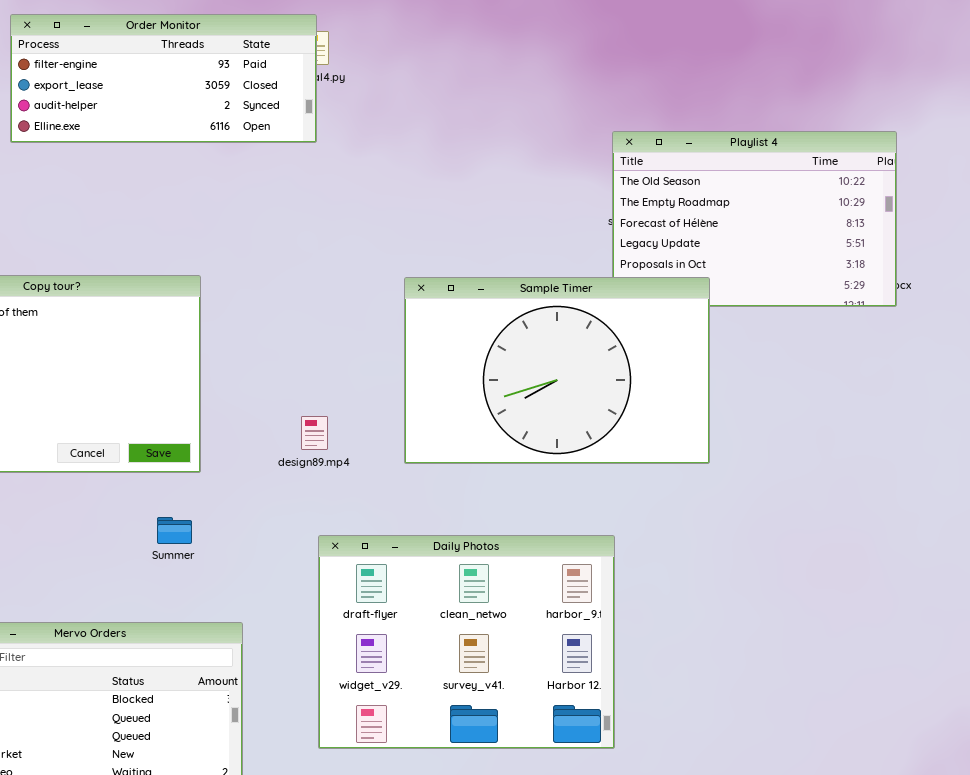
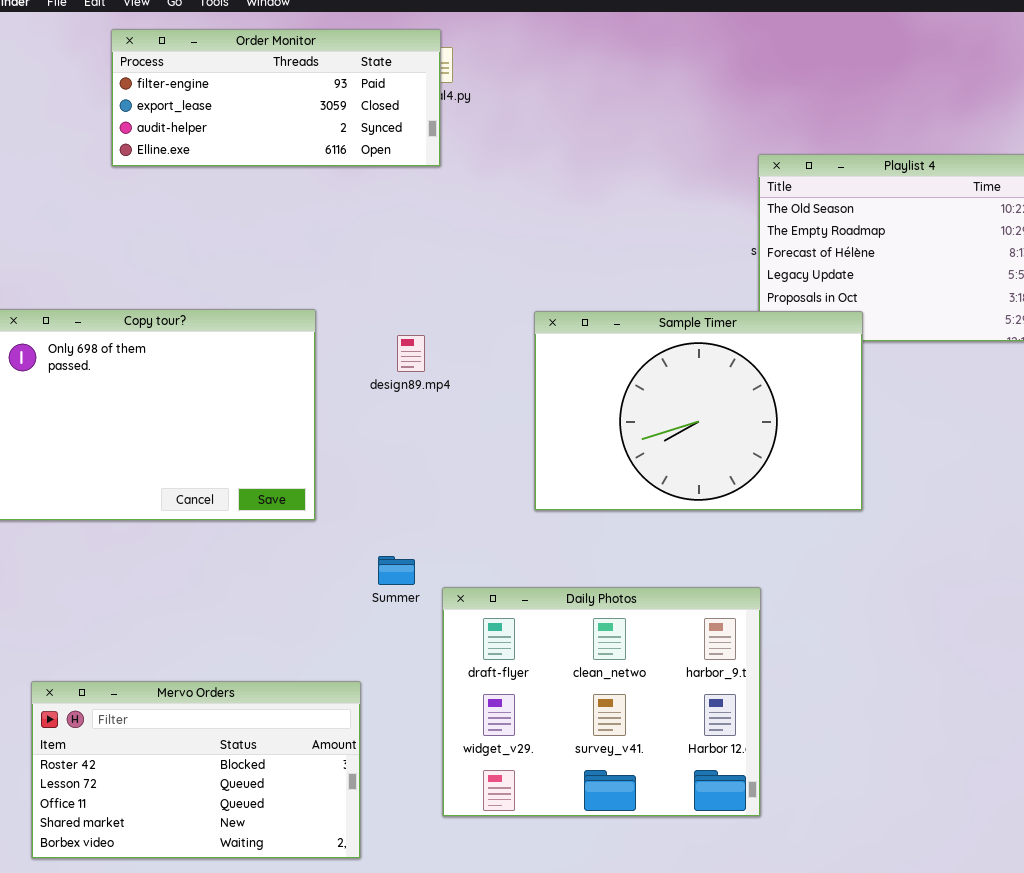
design89.mp4: [301,416,328,450] -> [397,335,425,372], moved
Summer: [157,517,192,544] -> [378,556,415,585], moved

